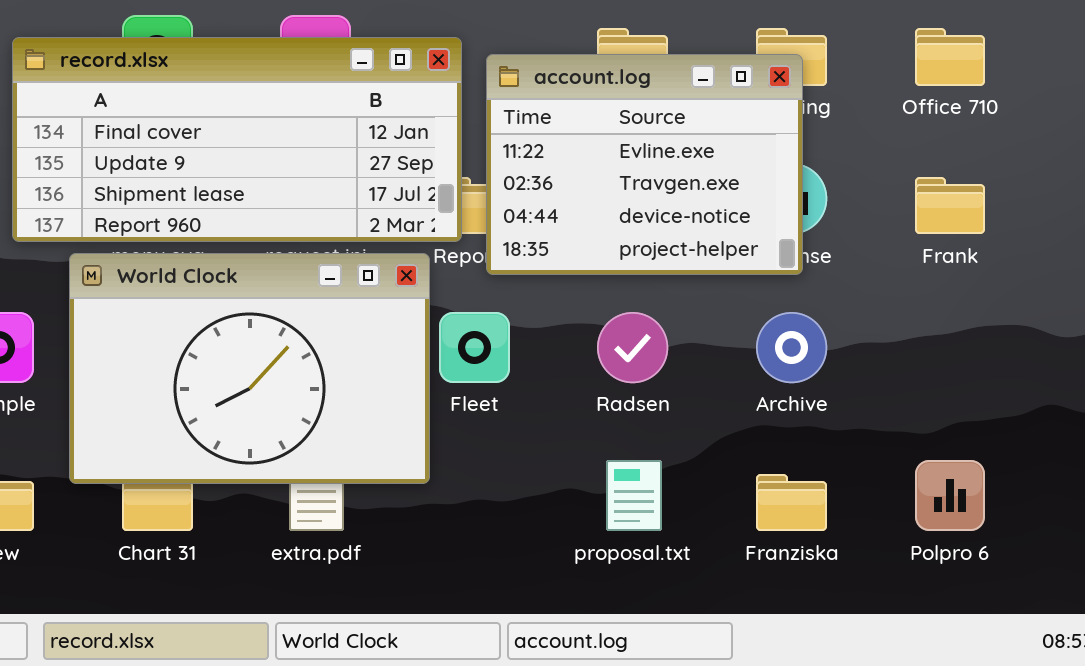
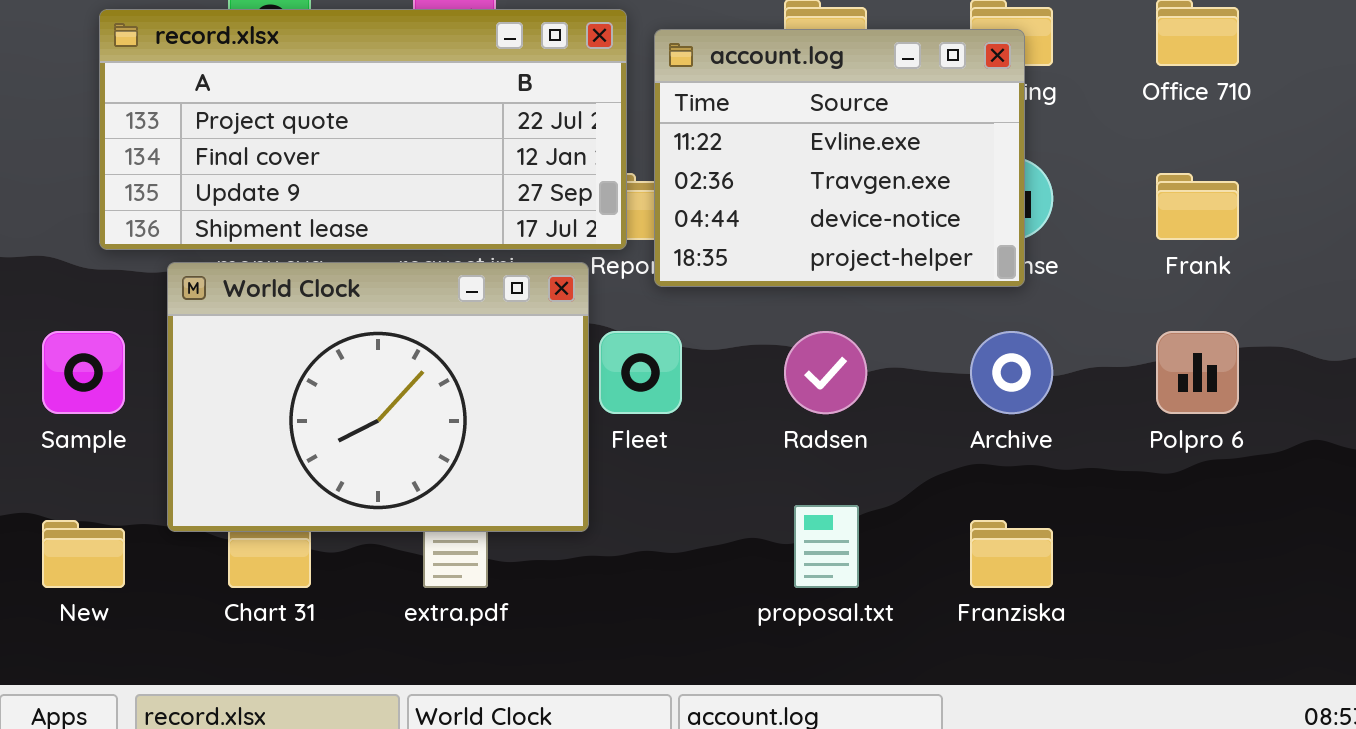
record.xlsx: [12,37,462,242] -> [99,9,627,250], scrolled up 1 row
Polpro 6: [915,460,985,531] -> [1156,331,1239,414], moved

